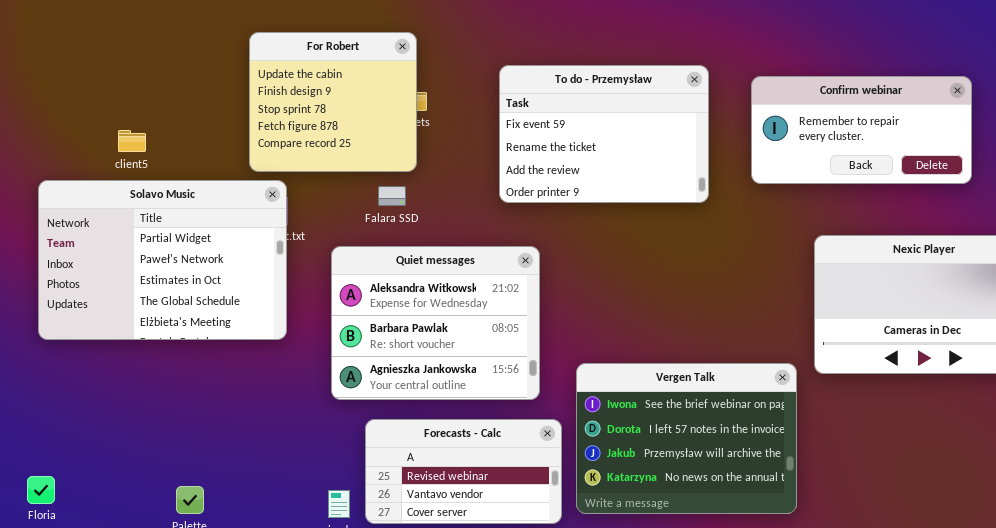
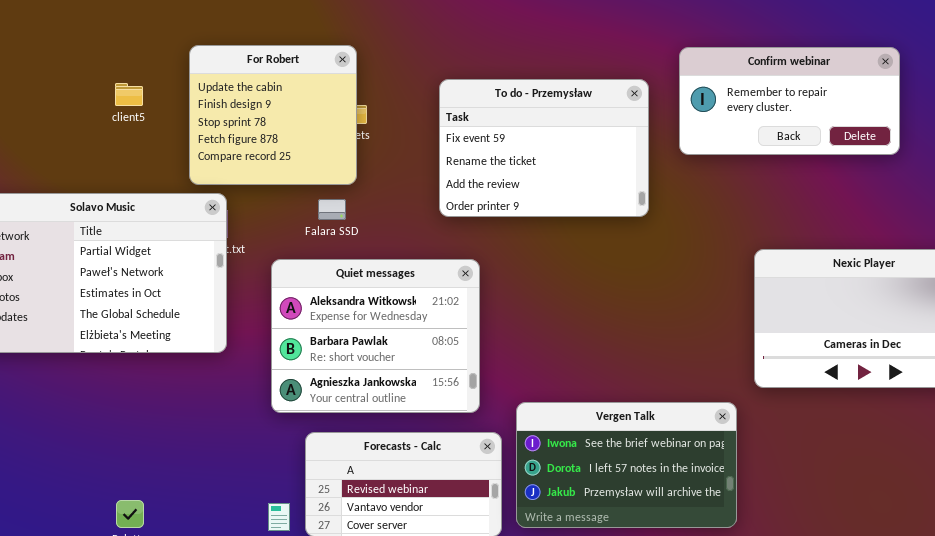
Confirm webinar: [751,76,972,184] -> [679,47,900,155], moved
client5: [118,130,146,152] -> [115,83,143,106], moved
Vergen Talk: [576,363,797,514] -> [516,402,737,528], resized

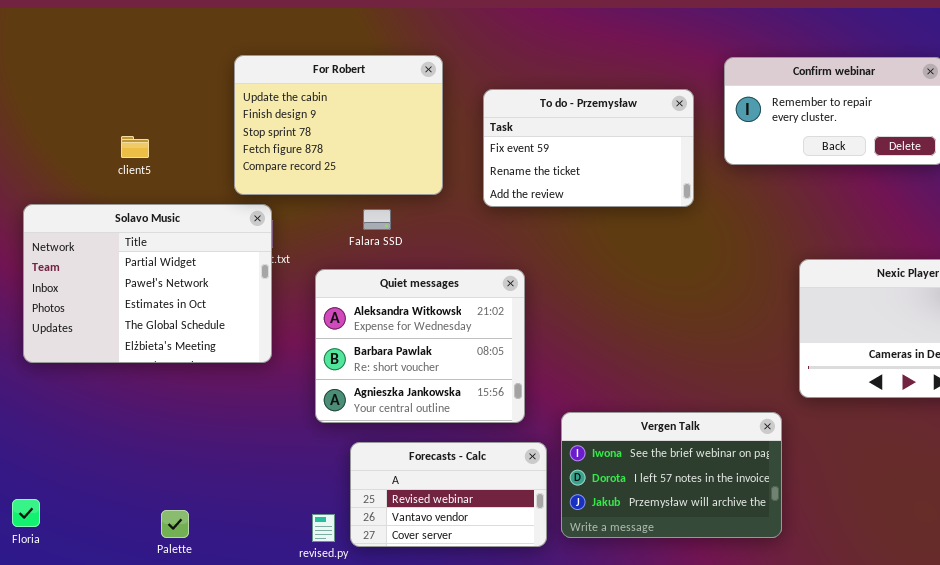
For Robert: [189,45,357,185] -> [234,55,443,195], resized
To do - Przemysław: [439,79,649,217] -> [483,89,694,207], resized
client5: [115,83,143,106] -> [121,136,149,158], moved

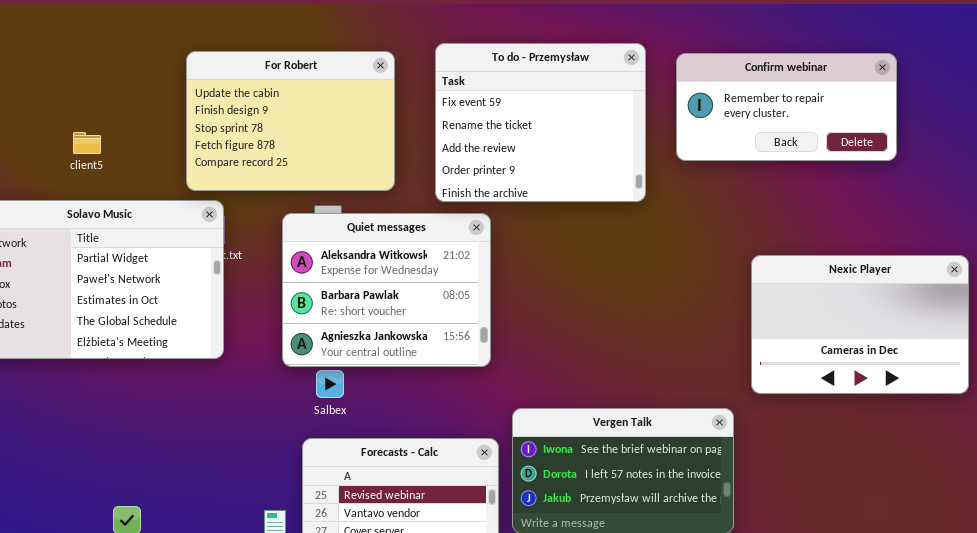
To do - Przemysław: [483,89,694,207] -> [435,43,646,202], resized
Quiet messages: [315,269,525,423] -> [282,213,491,367], moved

